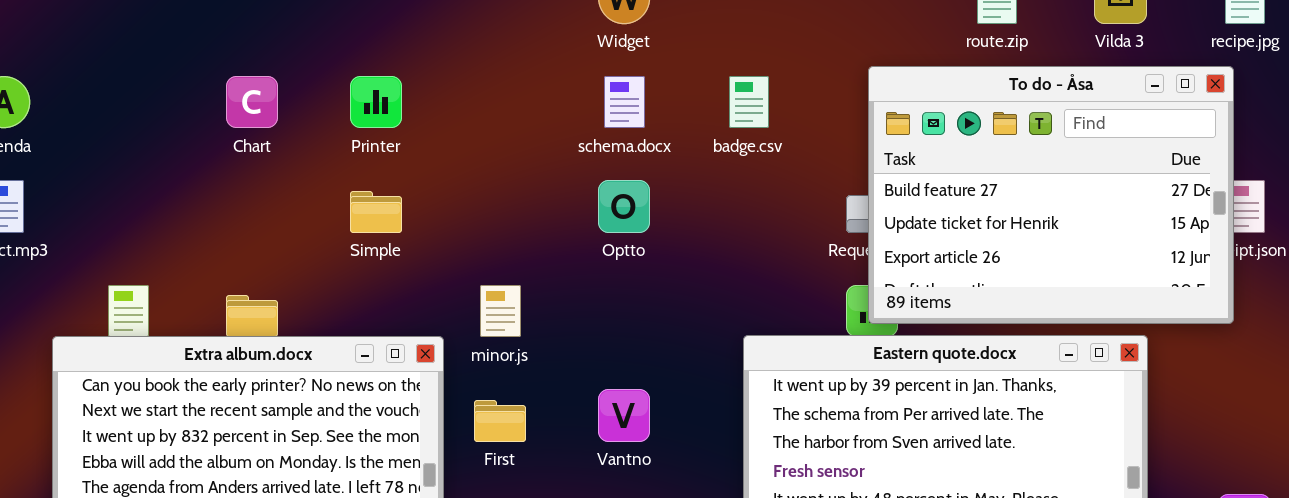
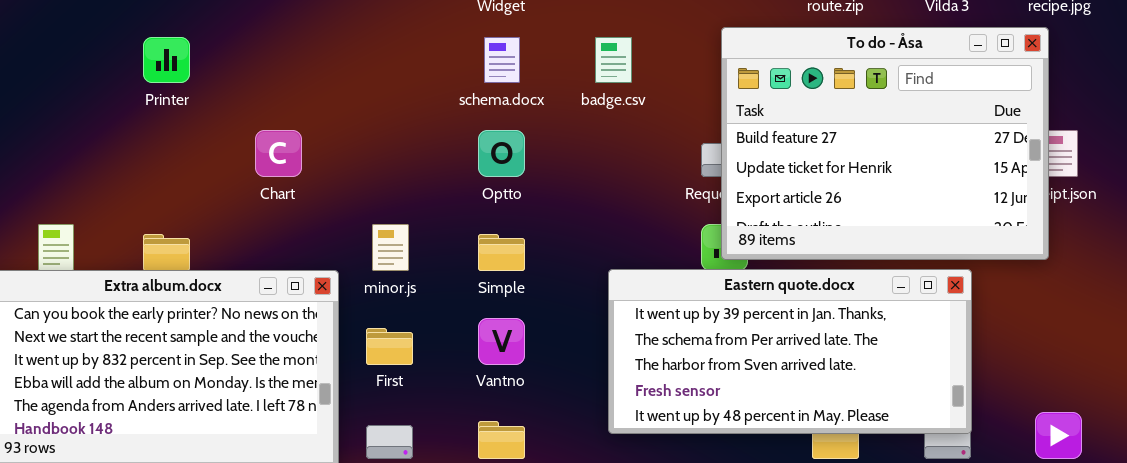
Chart: [226,76,278,128] -> [255,130,302,177], moved
Printer: [350,76,402,128] -> [143,37,190,83], moved
Simple: [350,191,402,233] -> [478,234,525,271], moved

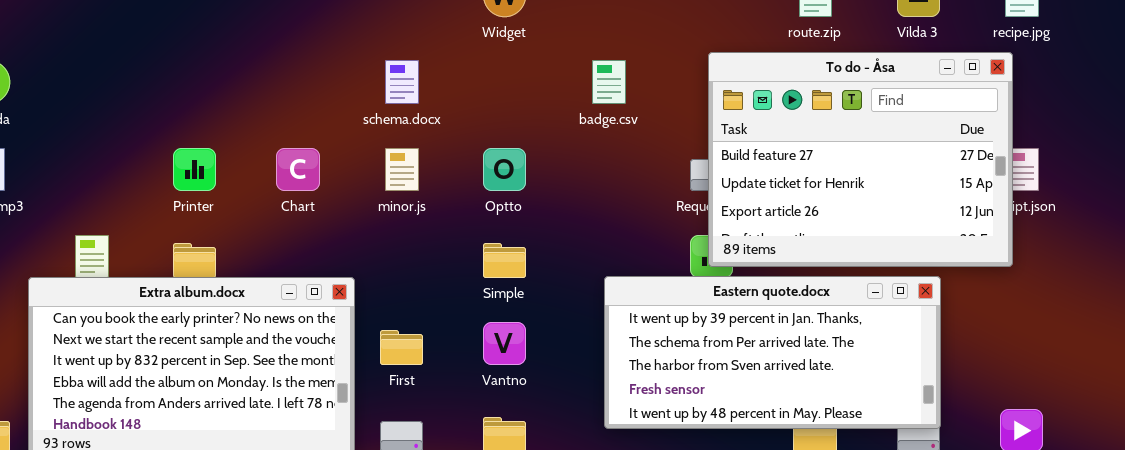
Printer: [143,37,190,83] -> [173,148,216,191], moved
schema.docx: [484,37,520,83] -> [385,60,419,104], moved
minor.js: [372,224,409,271] -> [385,148,419,191], moved

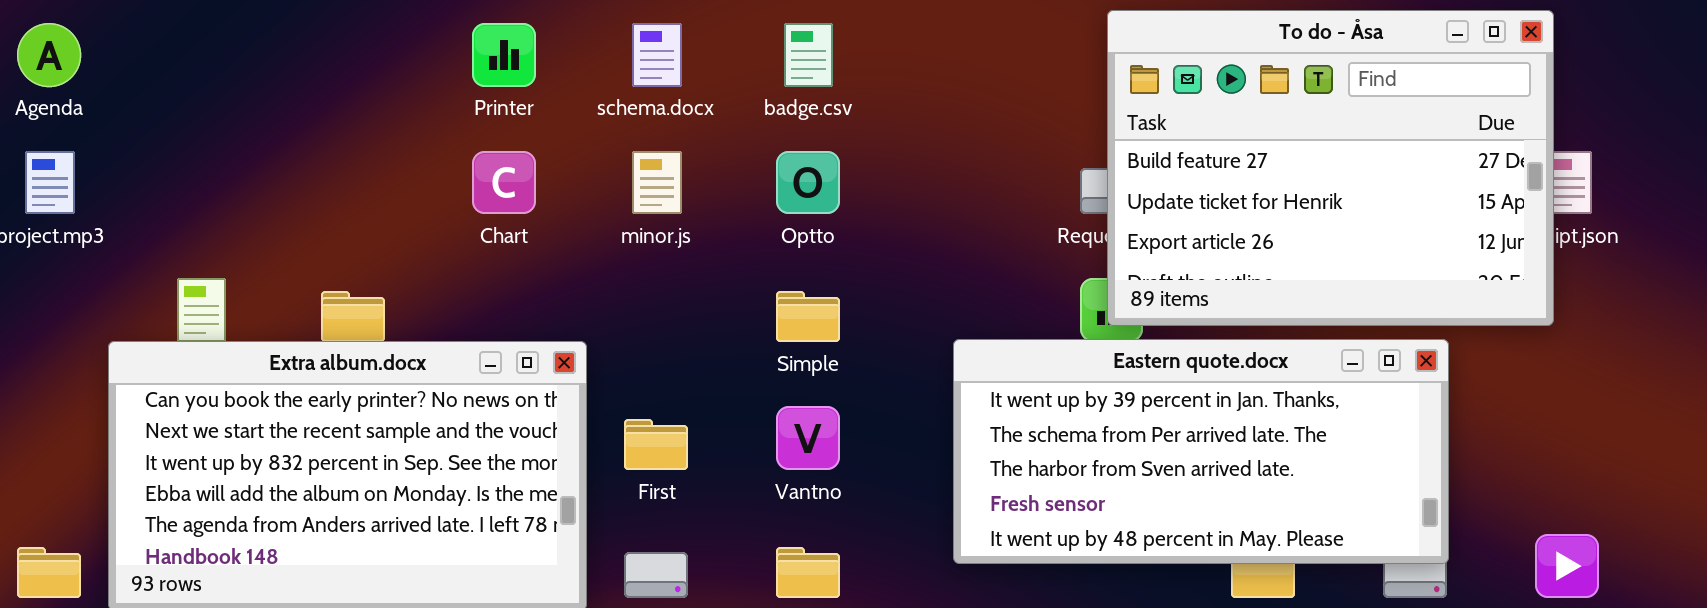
badge.csv: [592,60,626,104] -> [784,23,833,87], moved
Printer: [173,148,216,191] -> [472,23,536,87], moved

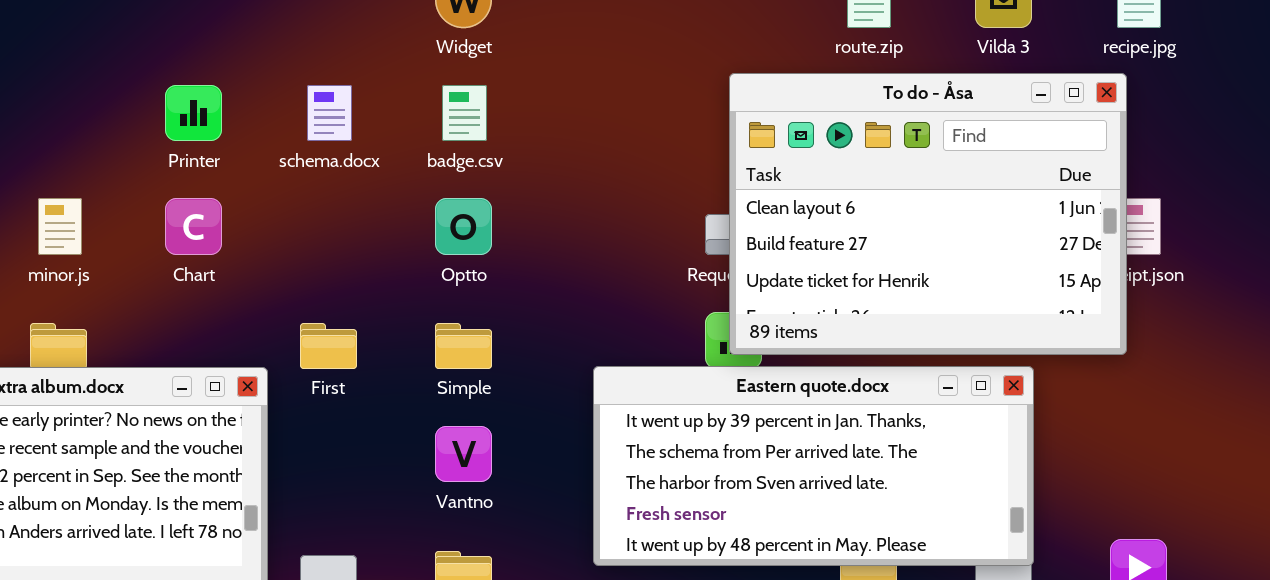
To do - Åsa: [1107,10,1554,326] -> [729,73,1127,355], scrolled up 1 row
minor.js: [632,151,682,214] -> [38,198,82,255], moved
First: [624,419,688,470] -> [300,323,357,369], moved

